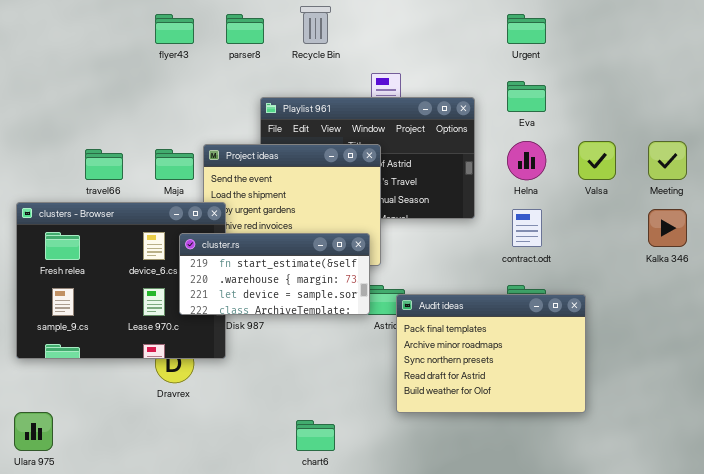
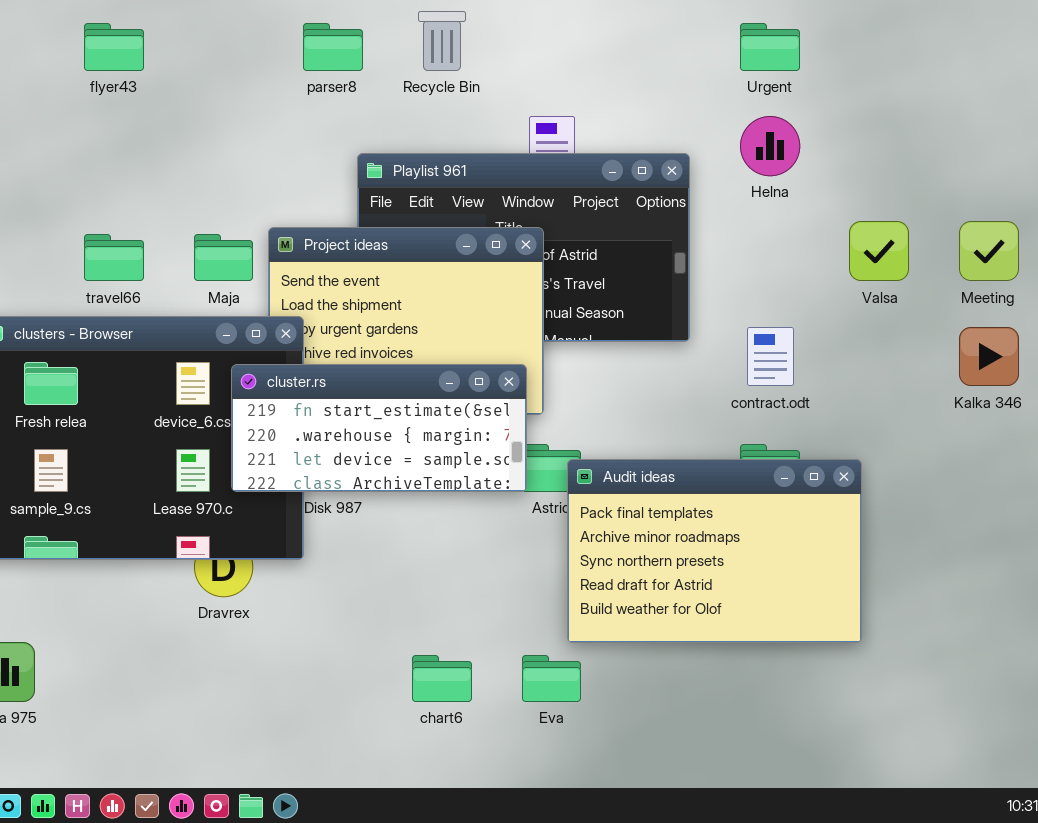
flyer43: [155,14,194,44] -> [84,23,144,71], moved
Eva: [507,81,546,112] -> [522,655,581,702], moved
Helna: [507,141,546,180] -> [740,116,800,176], moved

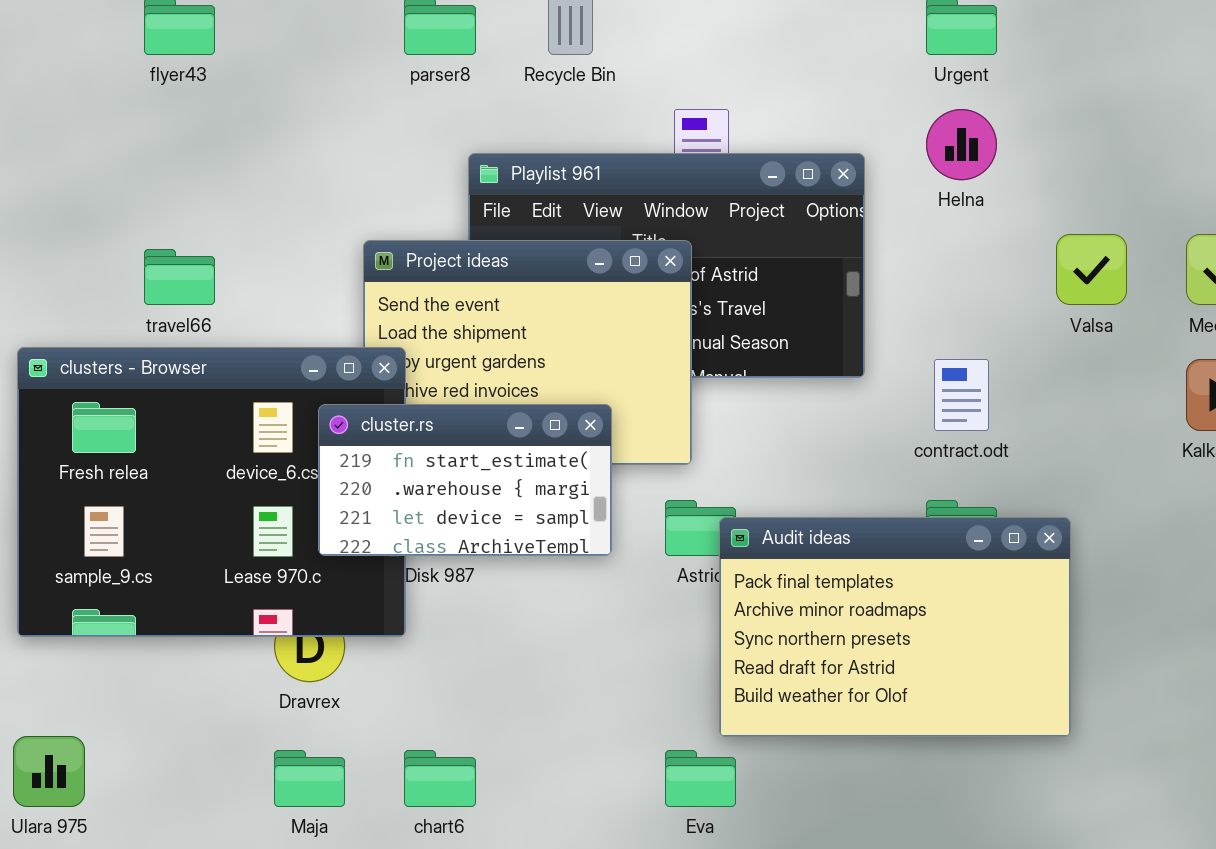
Maja: [194,234,253,281] -> [274,750,345,807], moved
cluster.rs: [231,364,527,492] -> [318,404,612,556], resized
chart6: [412,655,472,702] -> [404,750,476,807], moved

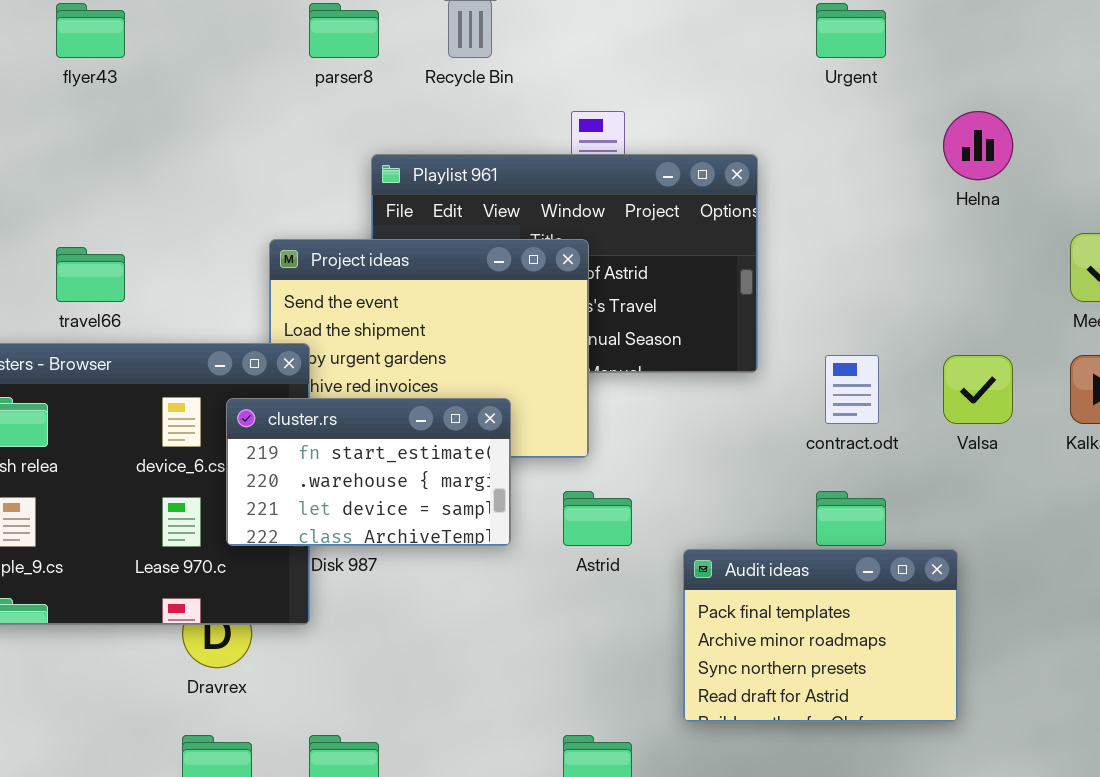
Helna: [926,109,997,180] -> [943,111,1013,180], moved
Valsa: [1056,234,1127,305] -> [943,355,1013,424], moved
Audit ideas: [719,517,1071,737] -> [683,549,958,722], resized

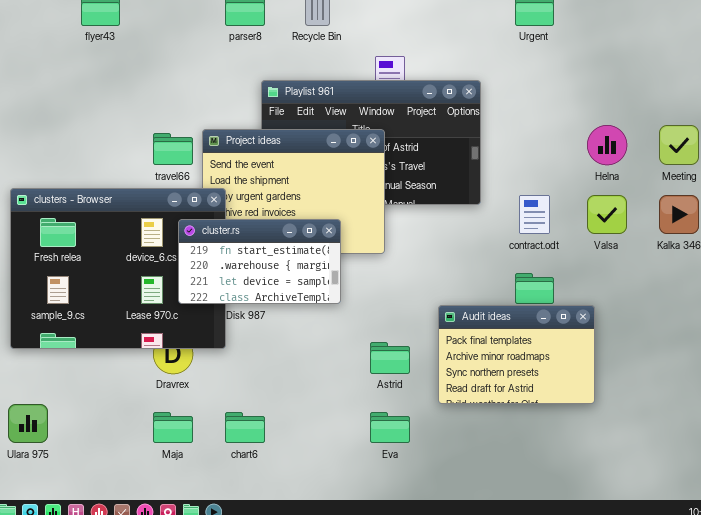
Helna: [943,111,1013,180] -> [587,125,627,165], moved
travel66: [56,247,125,302] -> [153,133,193,165], moved
Astrid: [563,491,632,546] -> [370,342,410,374], moved

